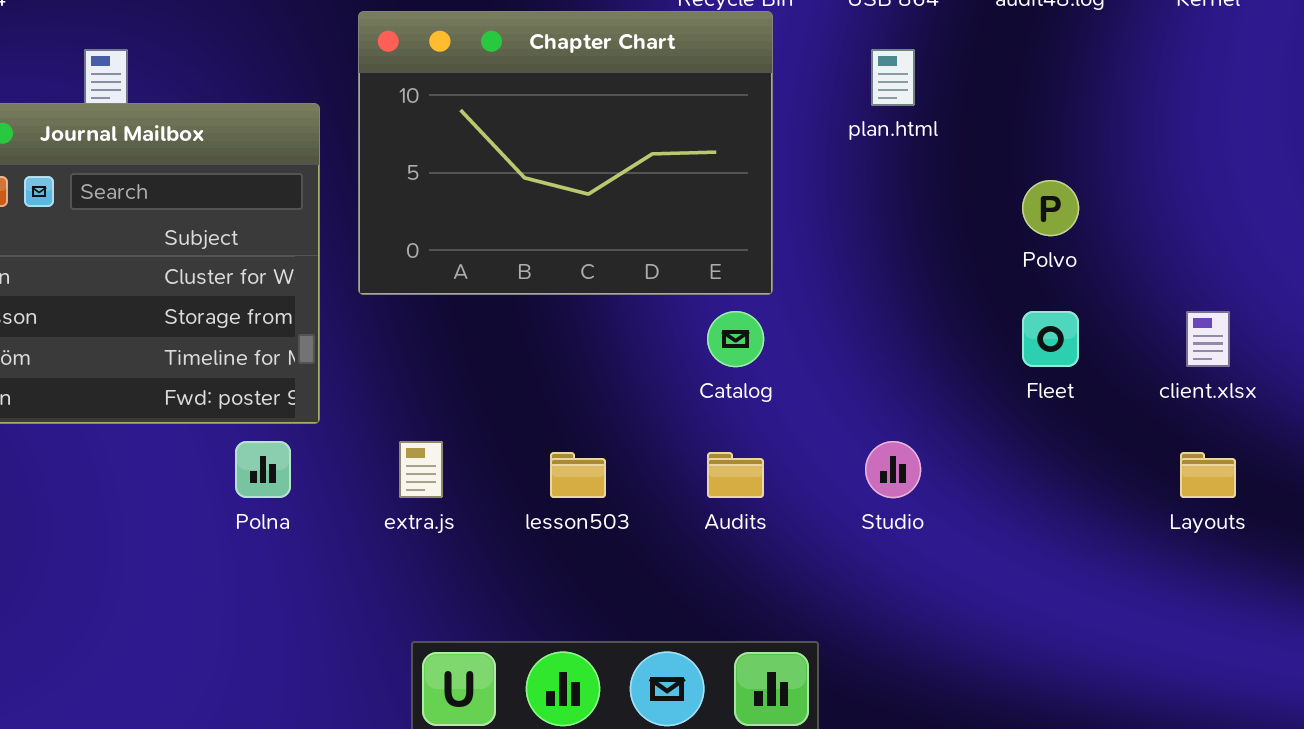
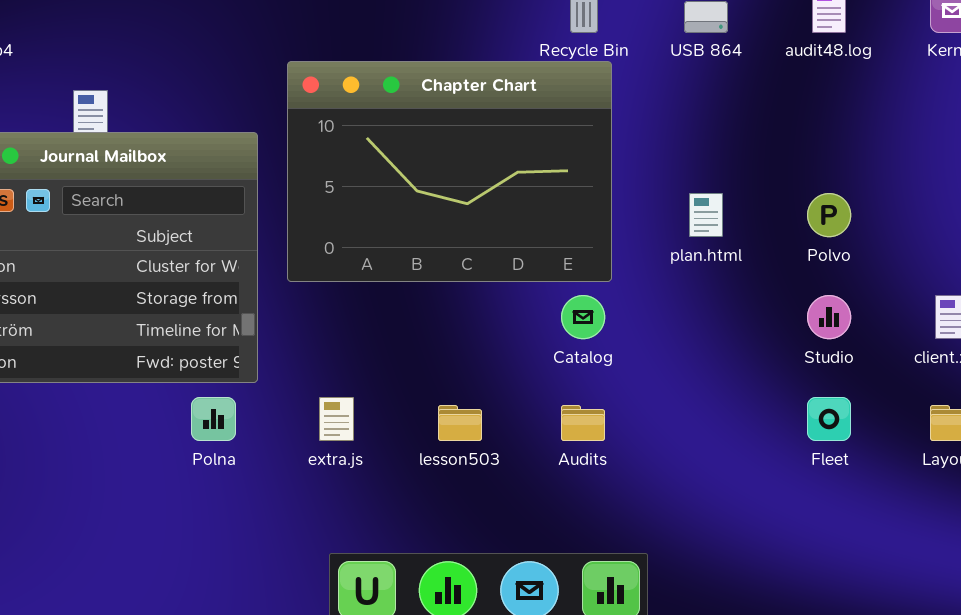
plan.html: [871,49,915,106] -> [689,193,723,237], moved
Fleet: [1022,311,1079,367] -> [807,397,851,441], moved
Studio: [865,441,921,498] -> [807,295,851,339], moved

